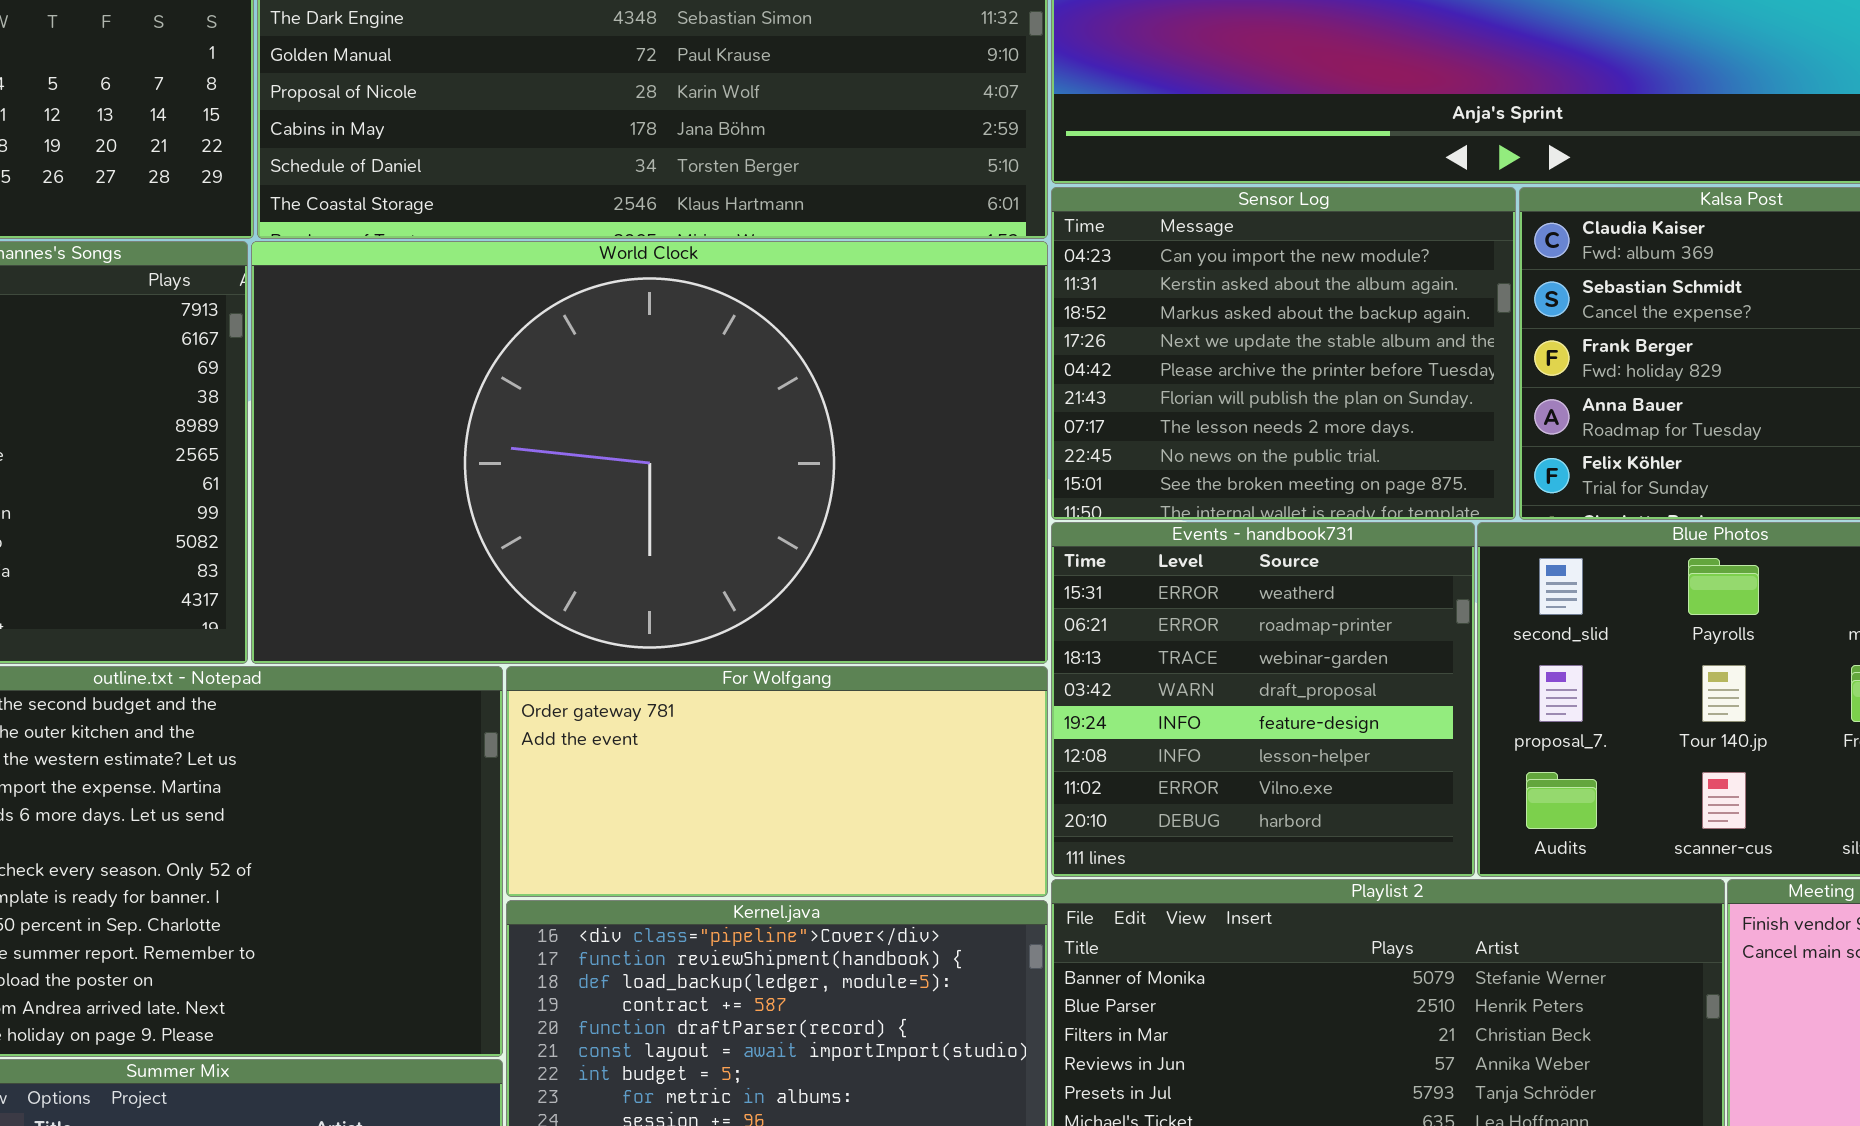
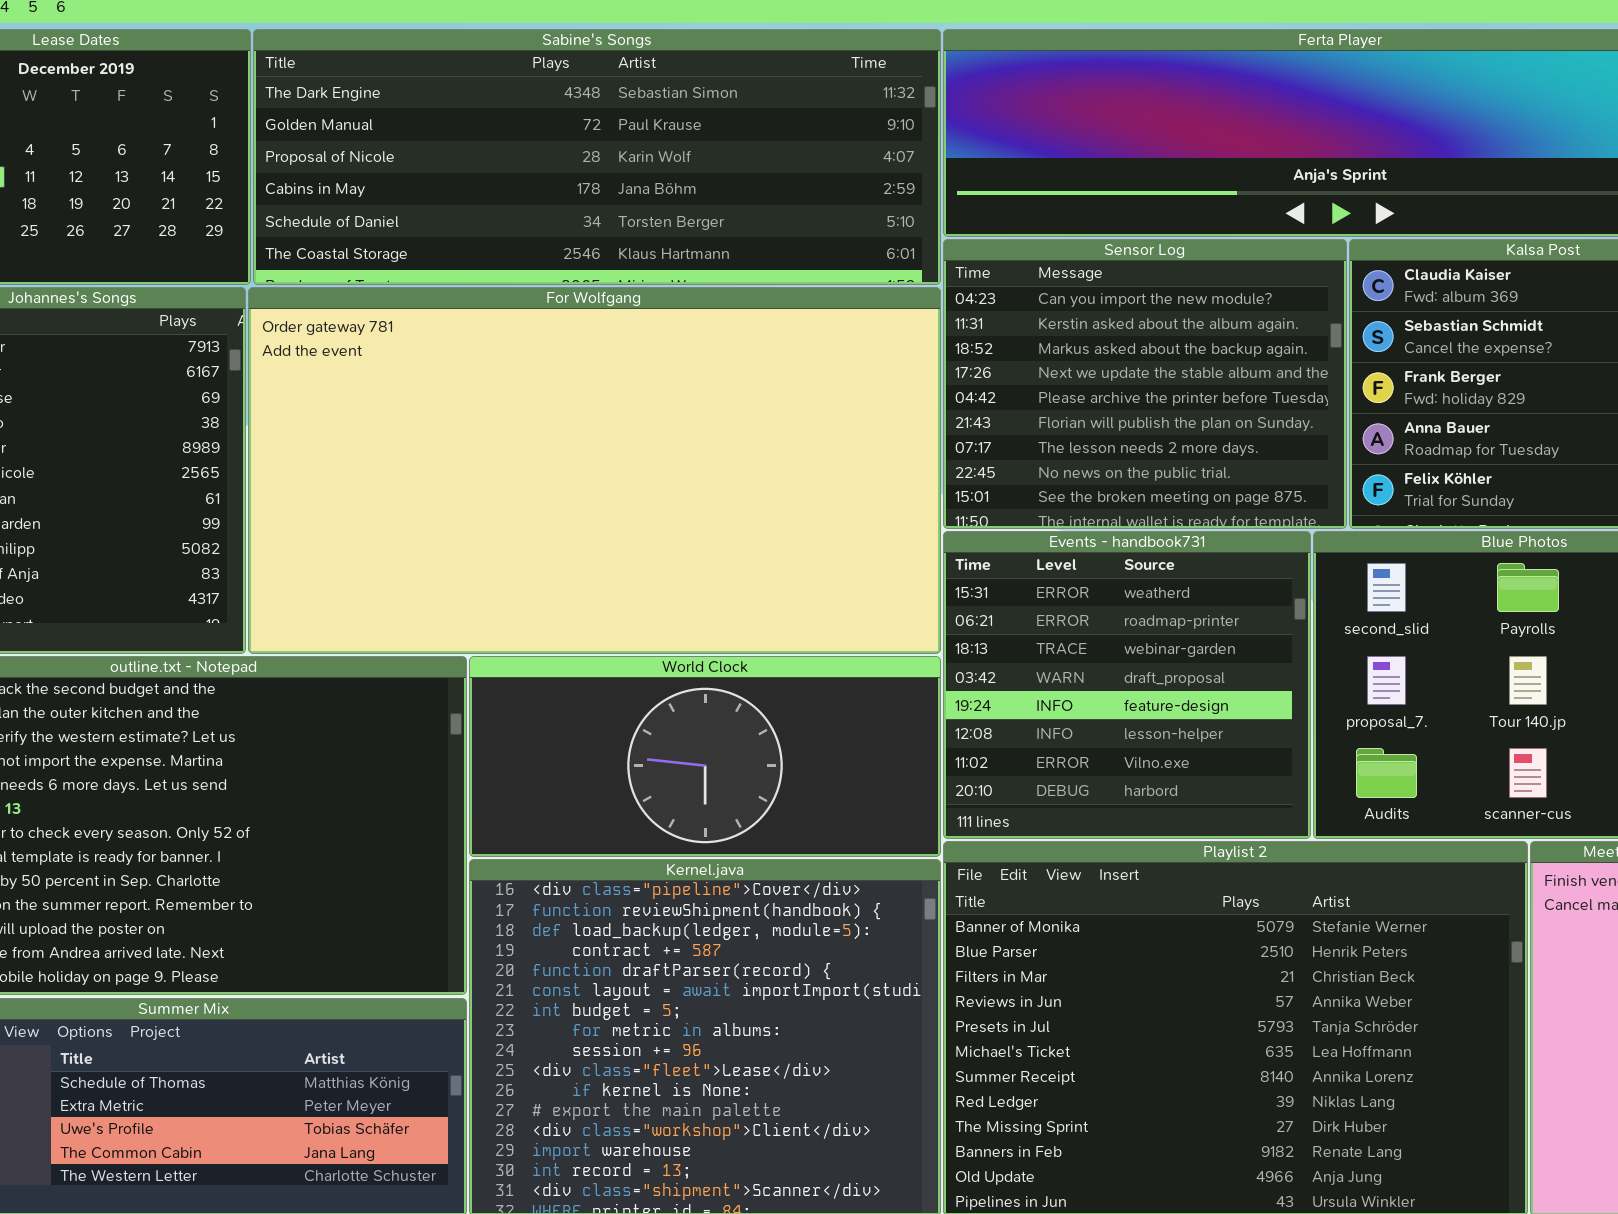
World Clock: [251,241,1048,664] -> [469,656,941,857], moved, resized
For Wolfgang: [506,666,1048,897] -> [248,287,941,654], moved, resized

